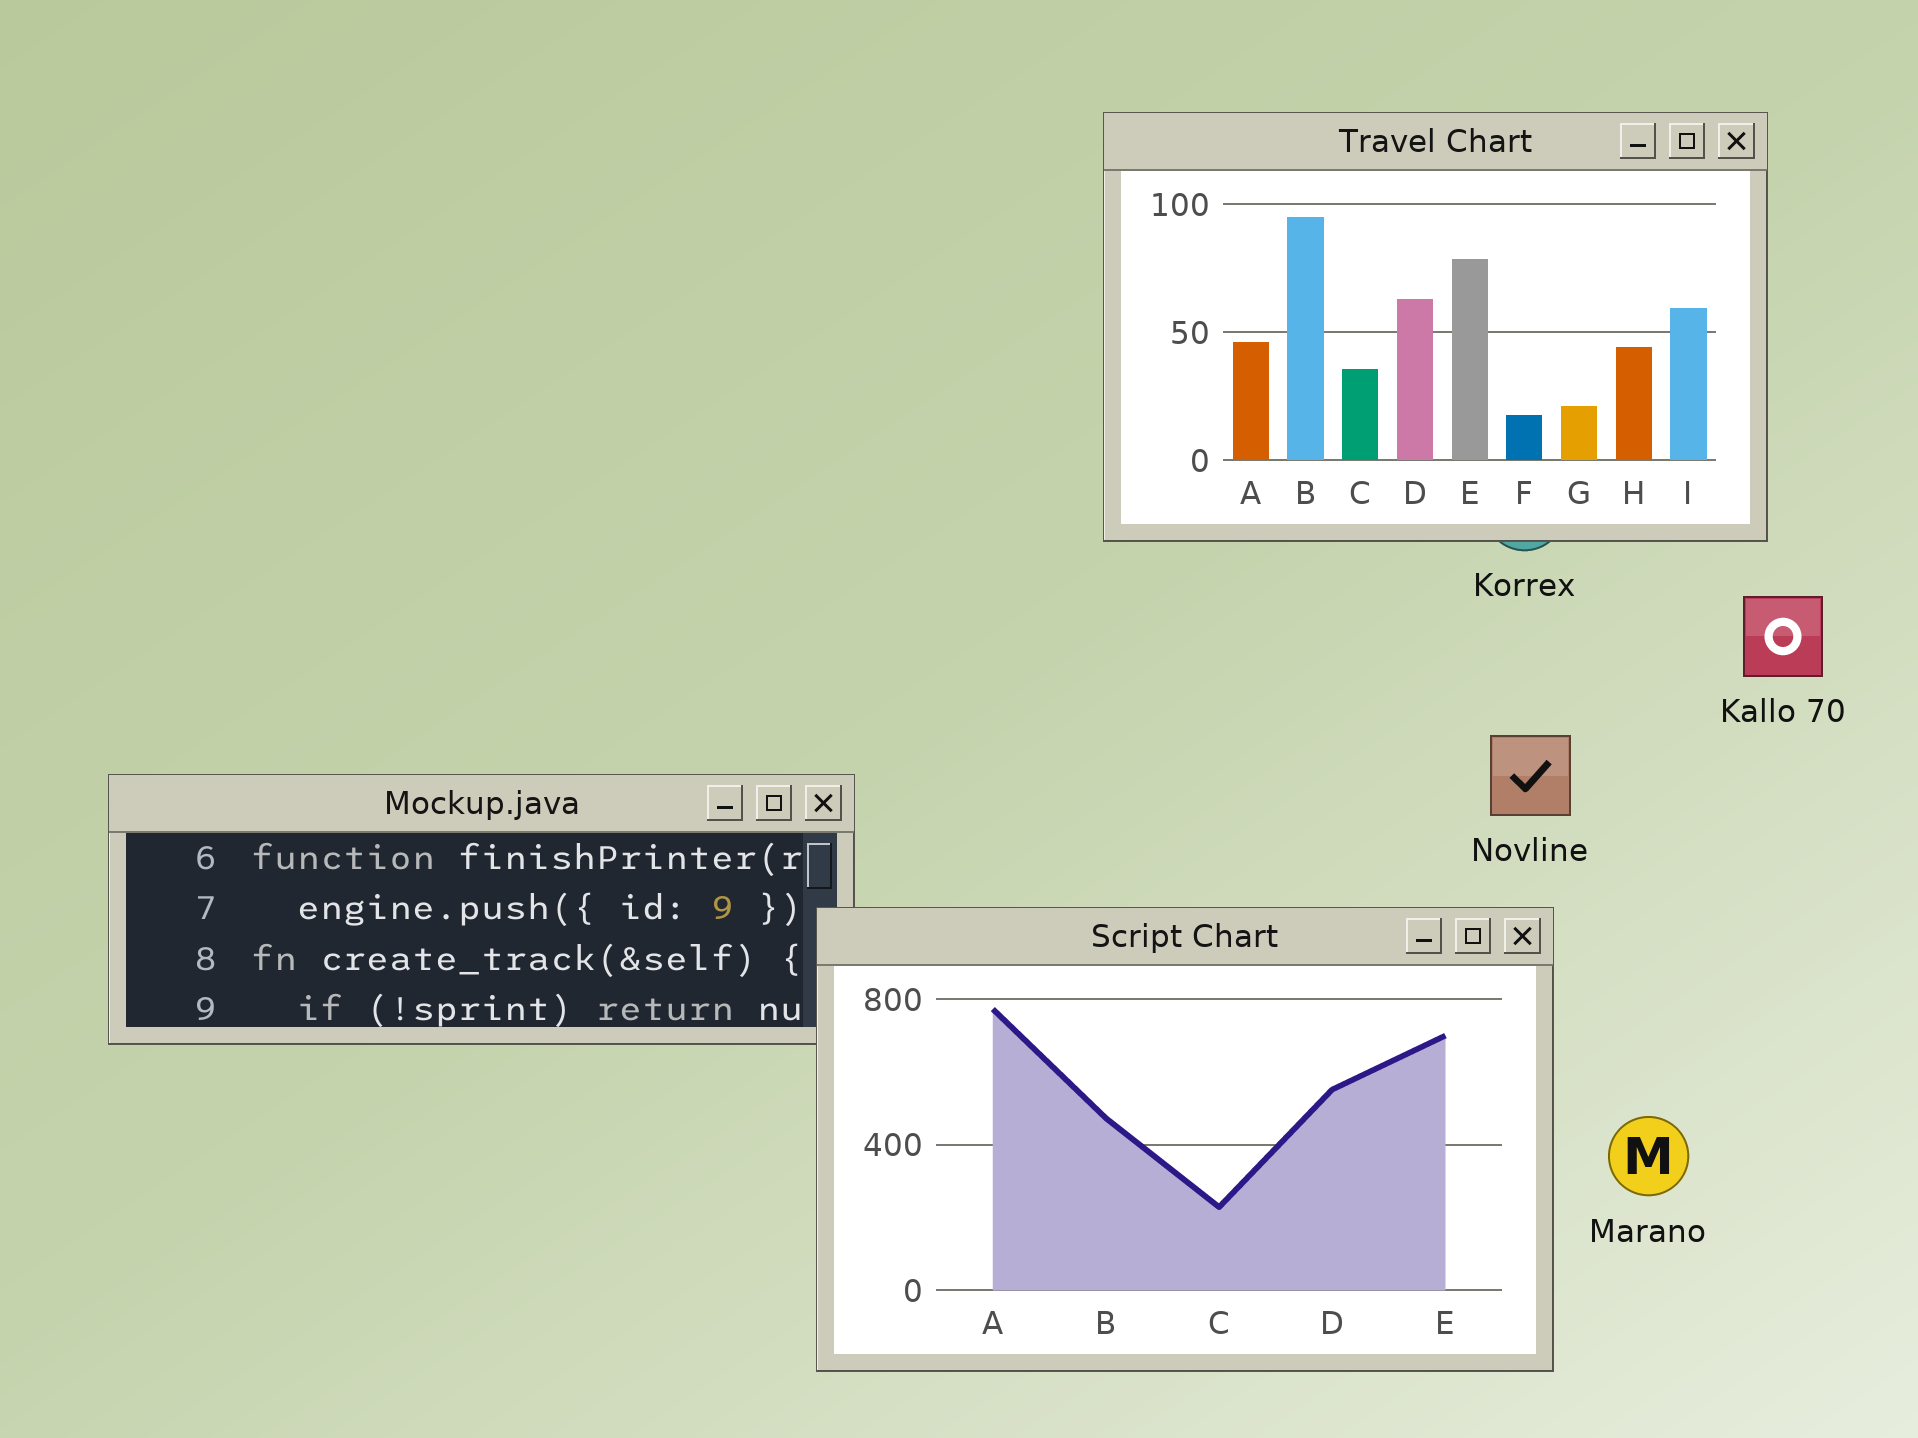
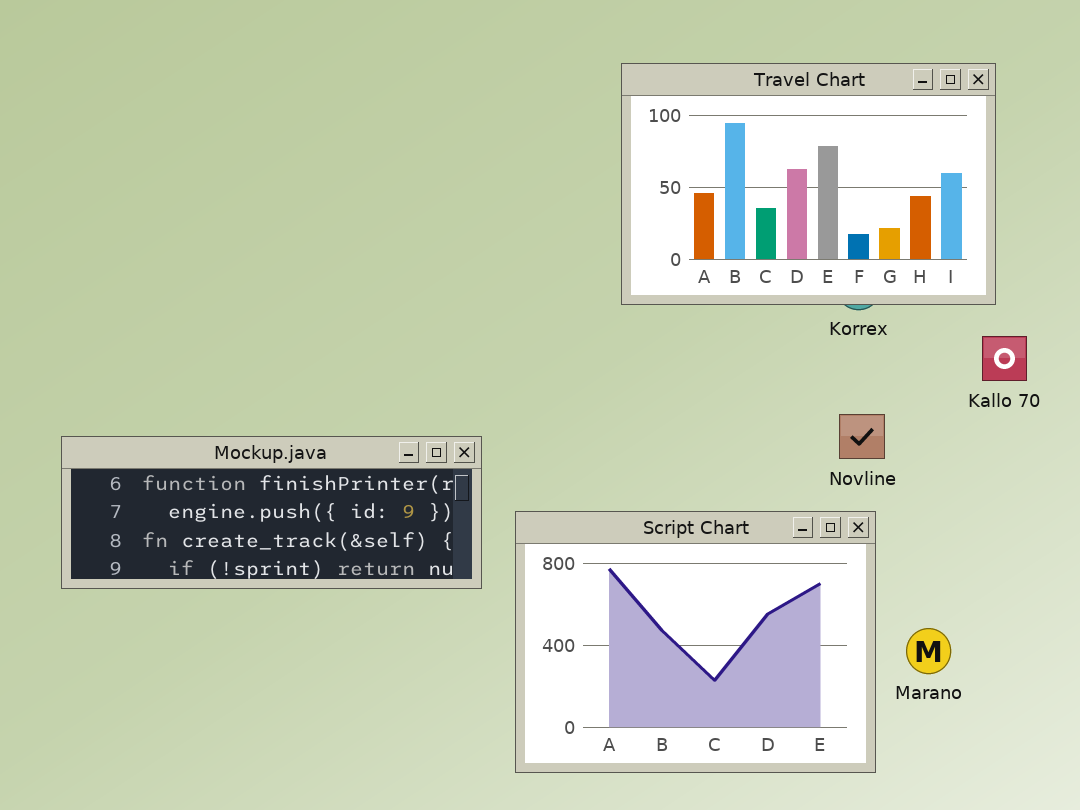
Script Chart: [816,907,1554,1372] -> [515,511,876,773], resized

